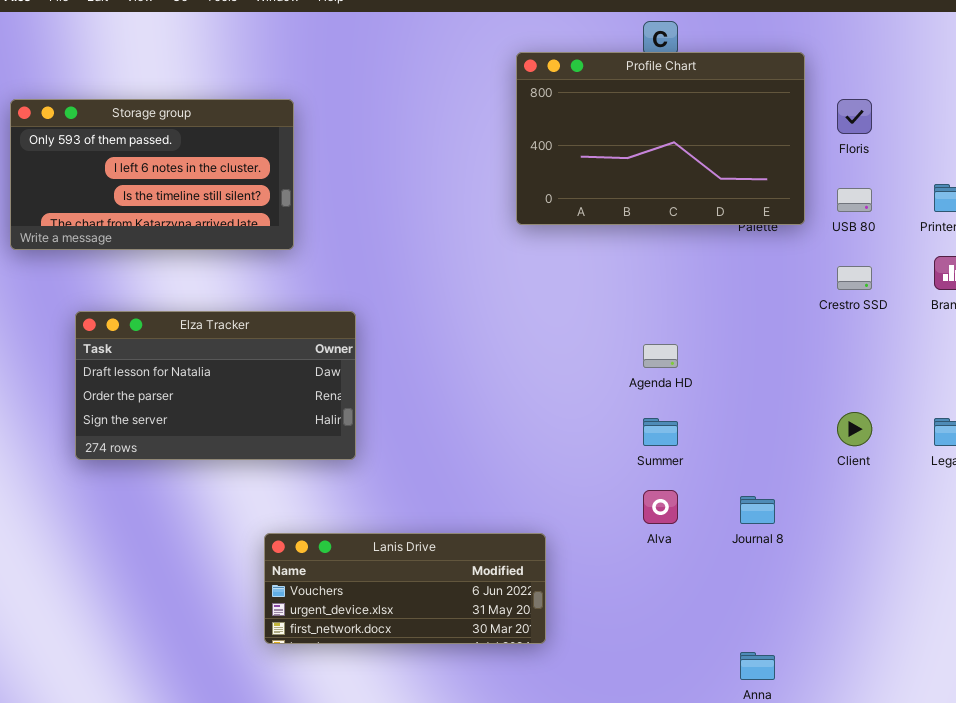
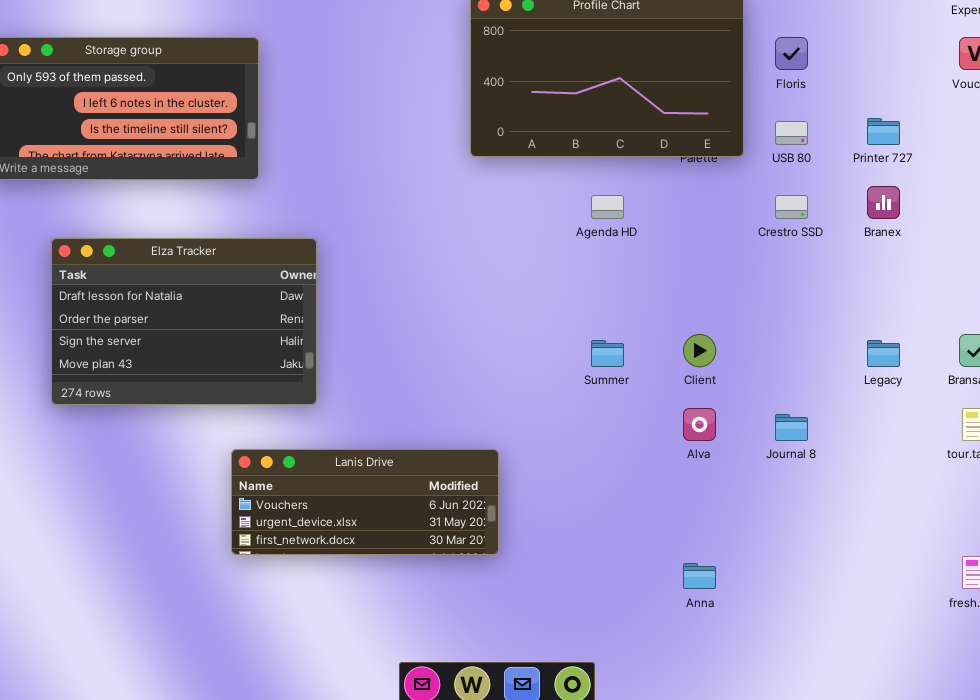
Elza Tracker: [75,311,356,460] -> [51,238,317,405], resized
Agenda HD: [643,344,678,368] -> [591,195,624,219], moved
Client: [837,412,872,446] -> [683,334,716,367], moved
Alva: [643,490,678,524] -> [683,408,716,441], moved
Journal 8: [740,496,775,524] -> [775,414,808,441], moved

